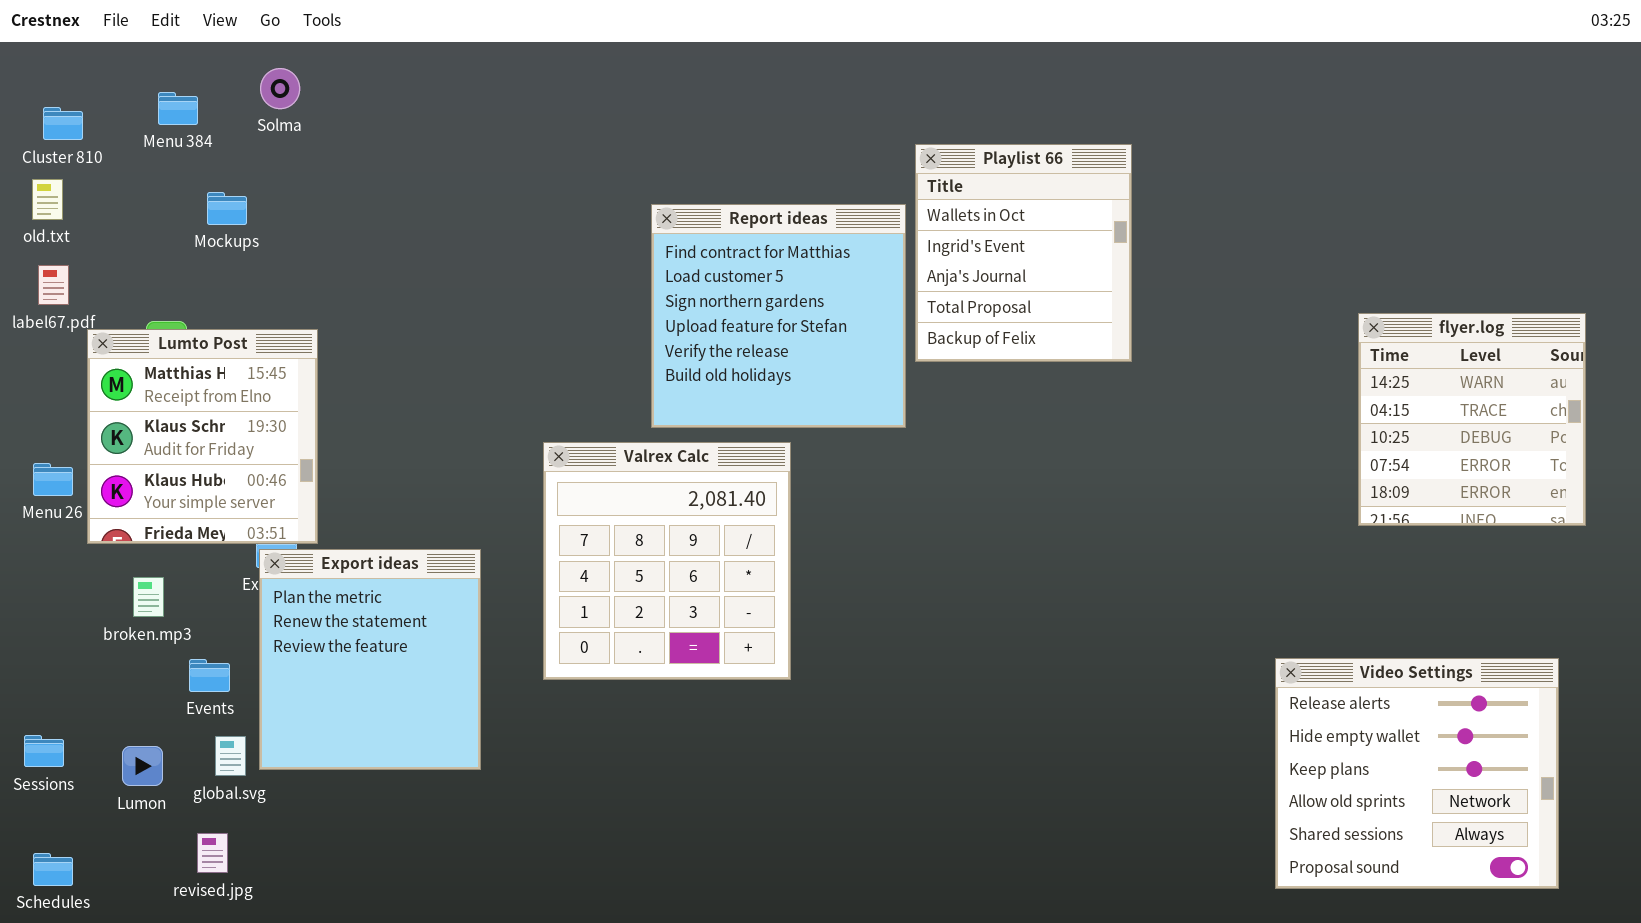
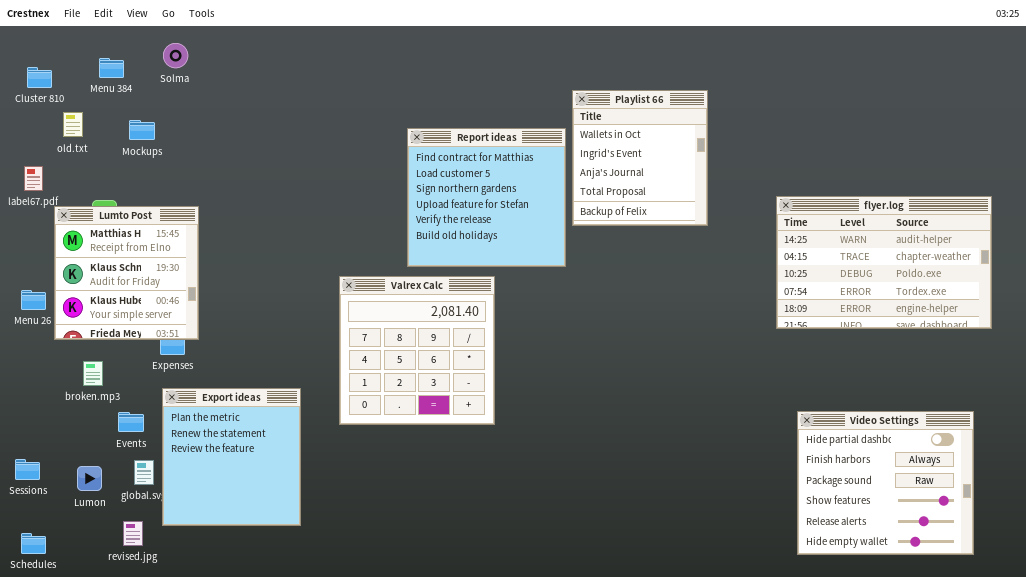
old.txt: [32,179,63,220] -> [63,112,83,137], moved
flyer.log: [1358,313,1586,526] -> [776,196,992,329], resized
Export ideas: [259,549,481,770] -> [162,388,301,526], moved
Video Settings: [1275,658,1559,889] -> [797,411,974,555], scrolled up 4 rows

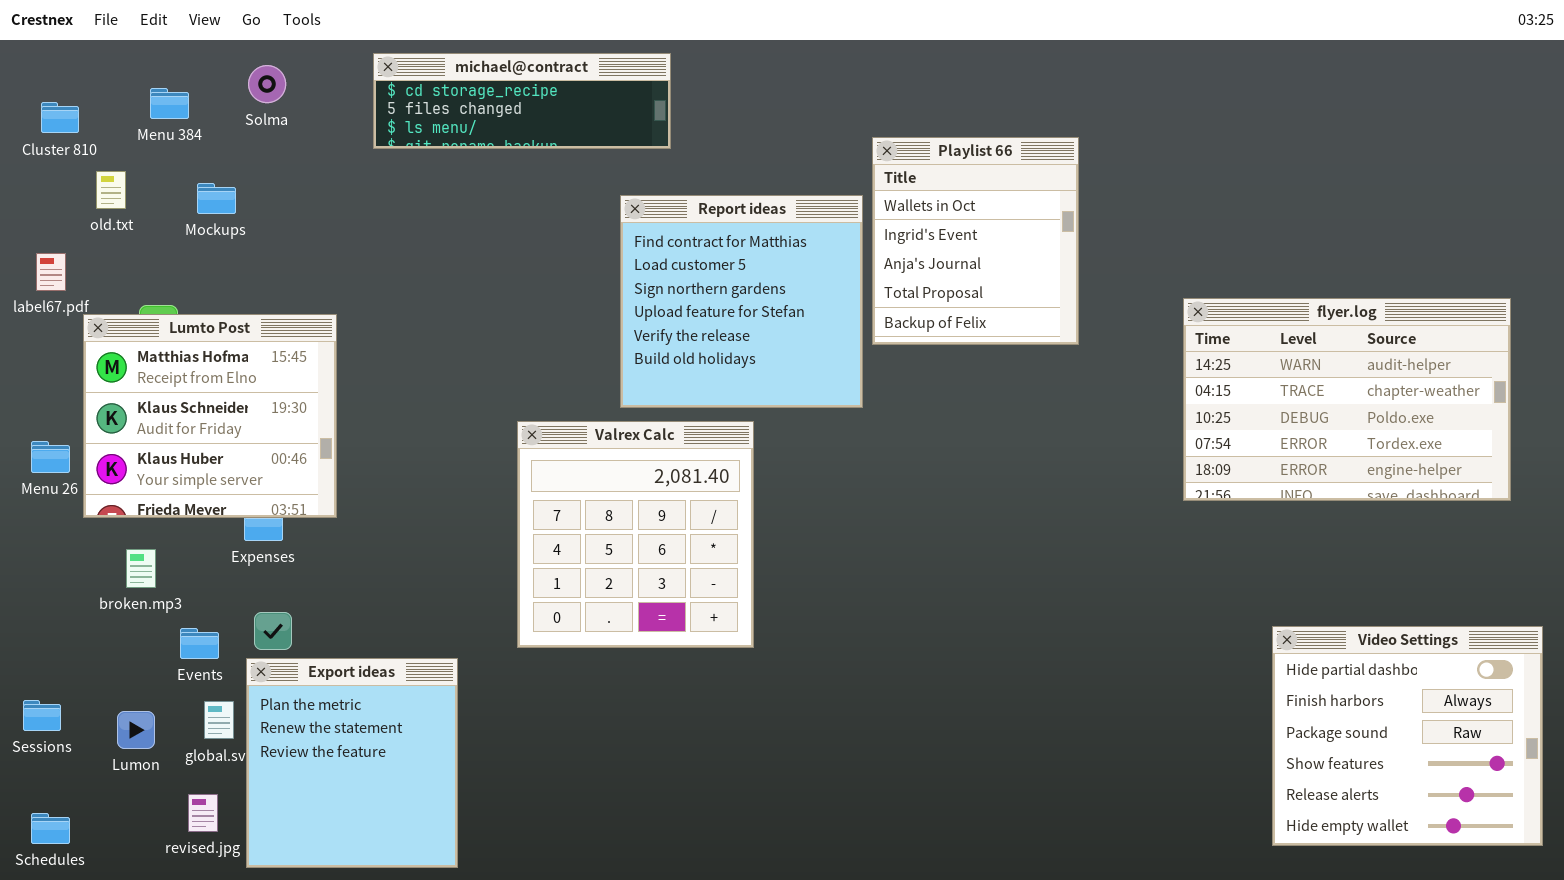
michael@contract: none -> [373,53,671,149], opened
Lumto Post: [54,206,199,340] -> [83,314,337,518], resized
Export ideas: [162,388,301,526] -> [246,658,458,868], moved
Video Settings: [797,411,974,555] -> [1272,626,1543,846], moved

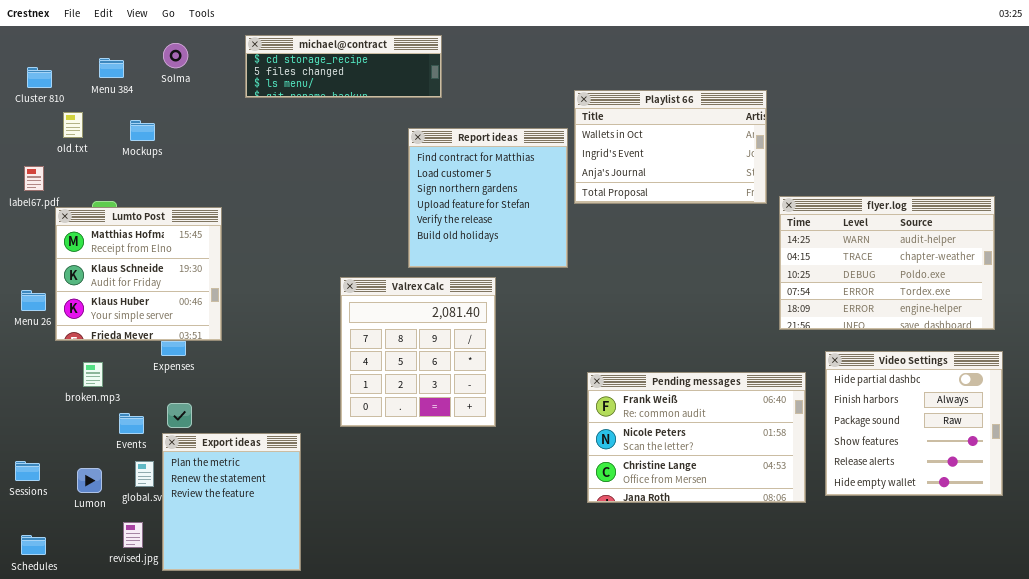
Playlist 66: [872,137,1079,345] -> [574,90,767,204], resized
Pending messages: none -> [587,372,806,503], opened
Video Settings: [1272,626,1543,846] -> [825,351,1003,496], moved

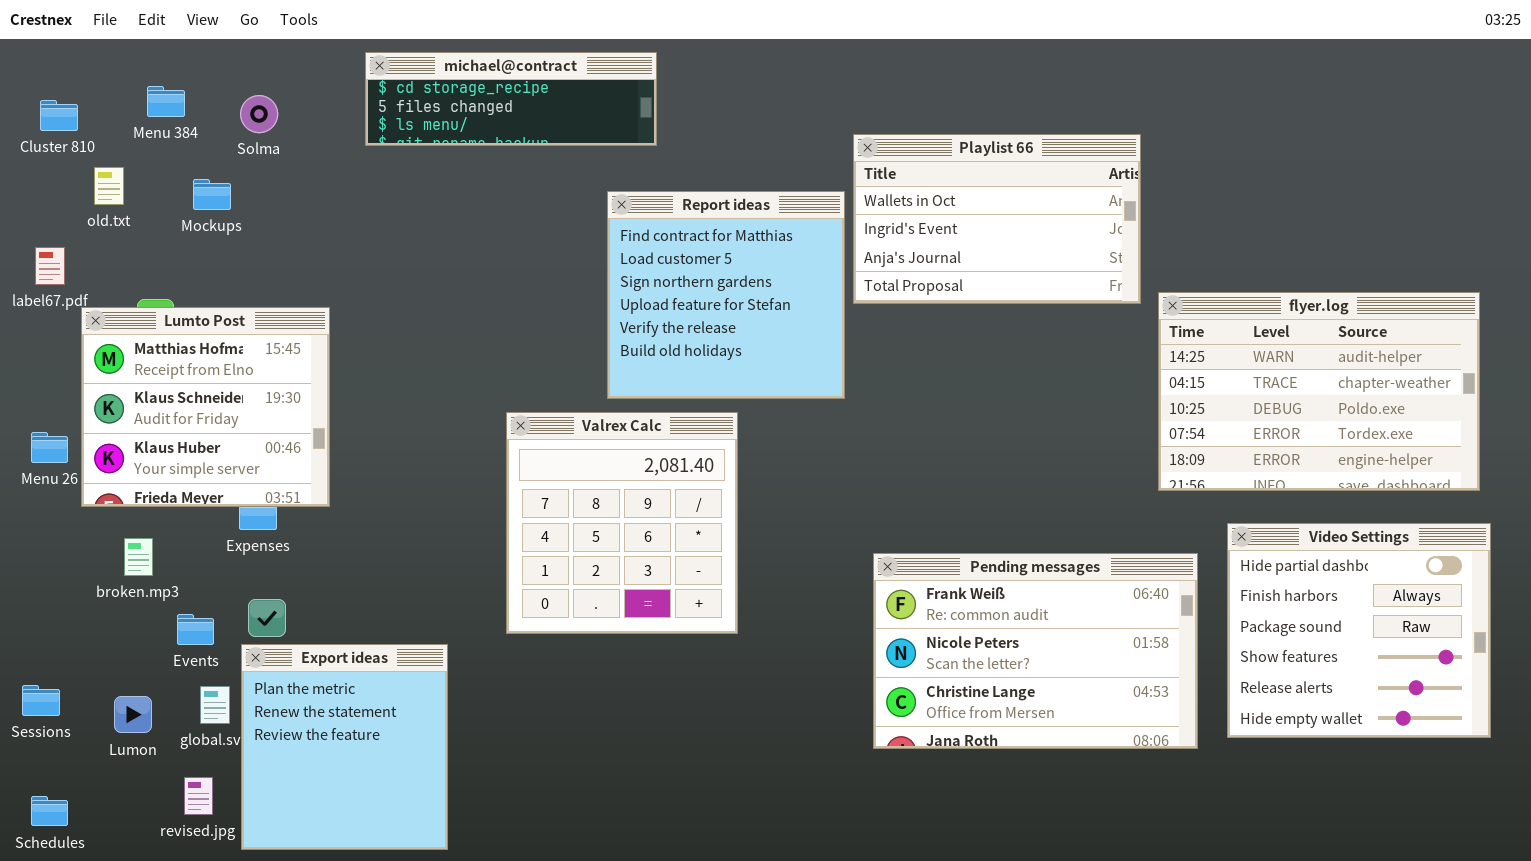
Solma: [163,43,188,68] -> [240,95,278,133], moved

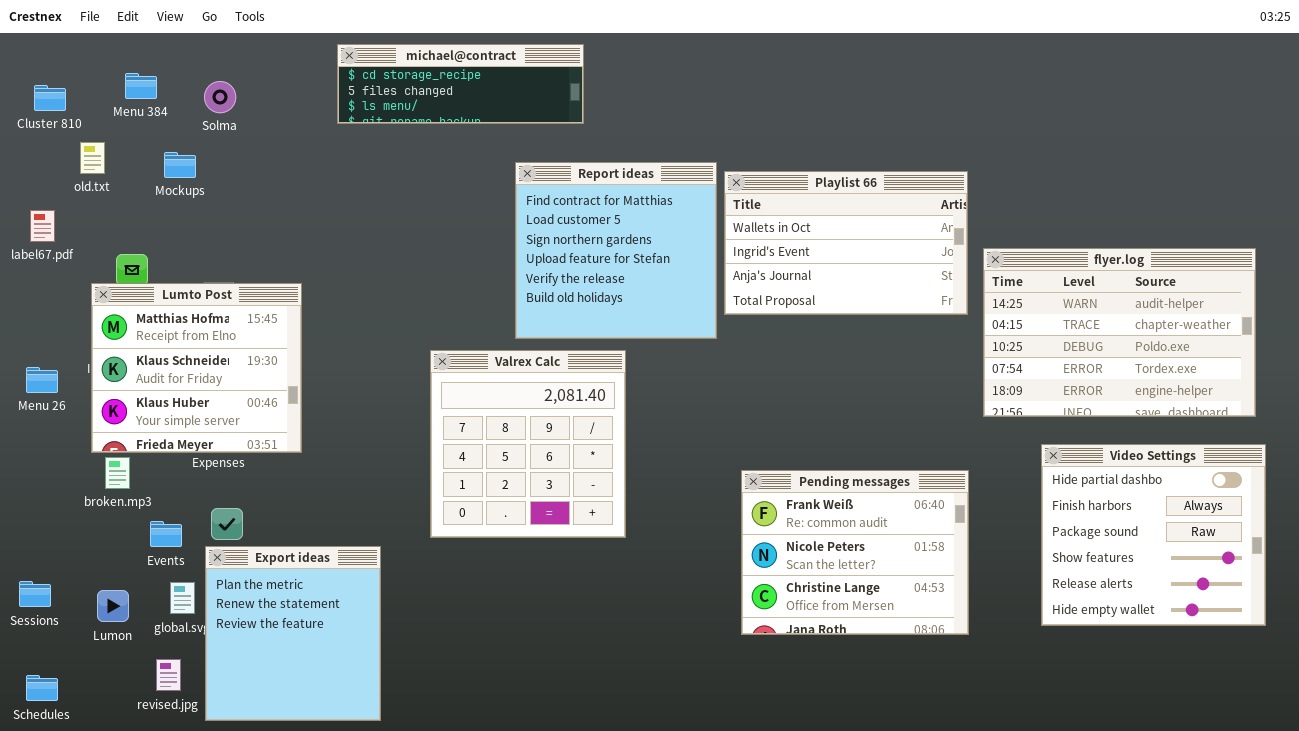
michael@contract: [365,52,657,146] -> [337,44,584,124], moved
Playlist 66: [853,134,1141,304] -> [724,171,968,315], moved
Lumto Post: [81,307,330,507] -> [91,283,302,453], moved
Pending messages: [873,553,1198,749] -> [741,470,969,635], resized

